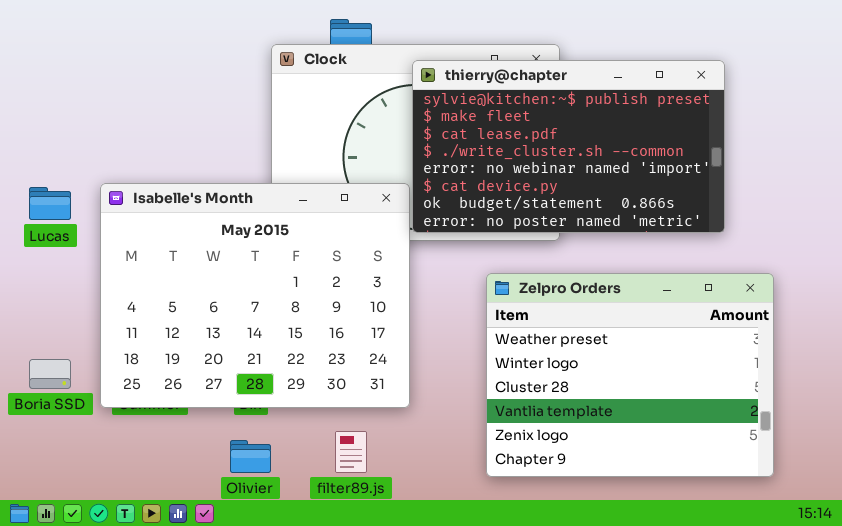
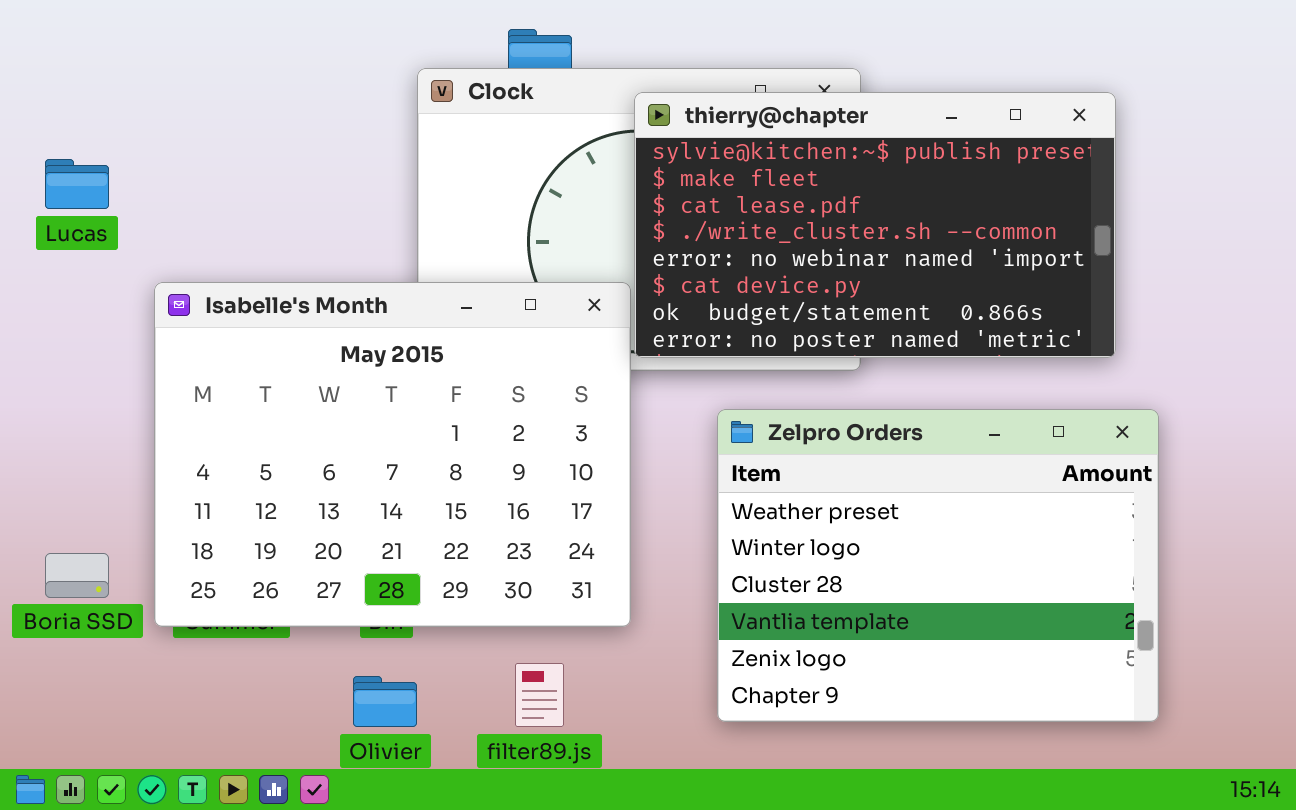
Lucas: [29,187,71,220] -> [45,159,109,209], moved
Zelpro Orders: [486,273,774,477] -> [717,409,1159,722], moved

